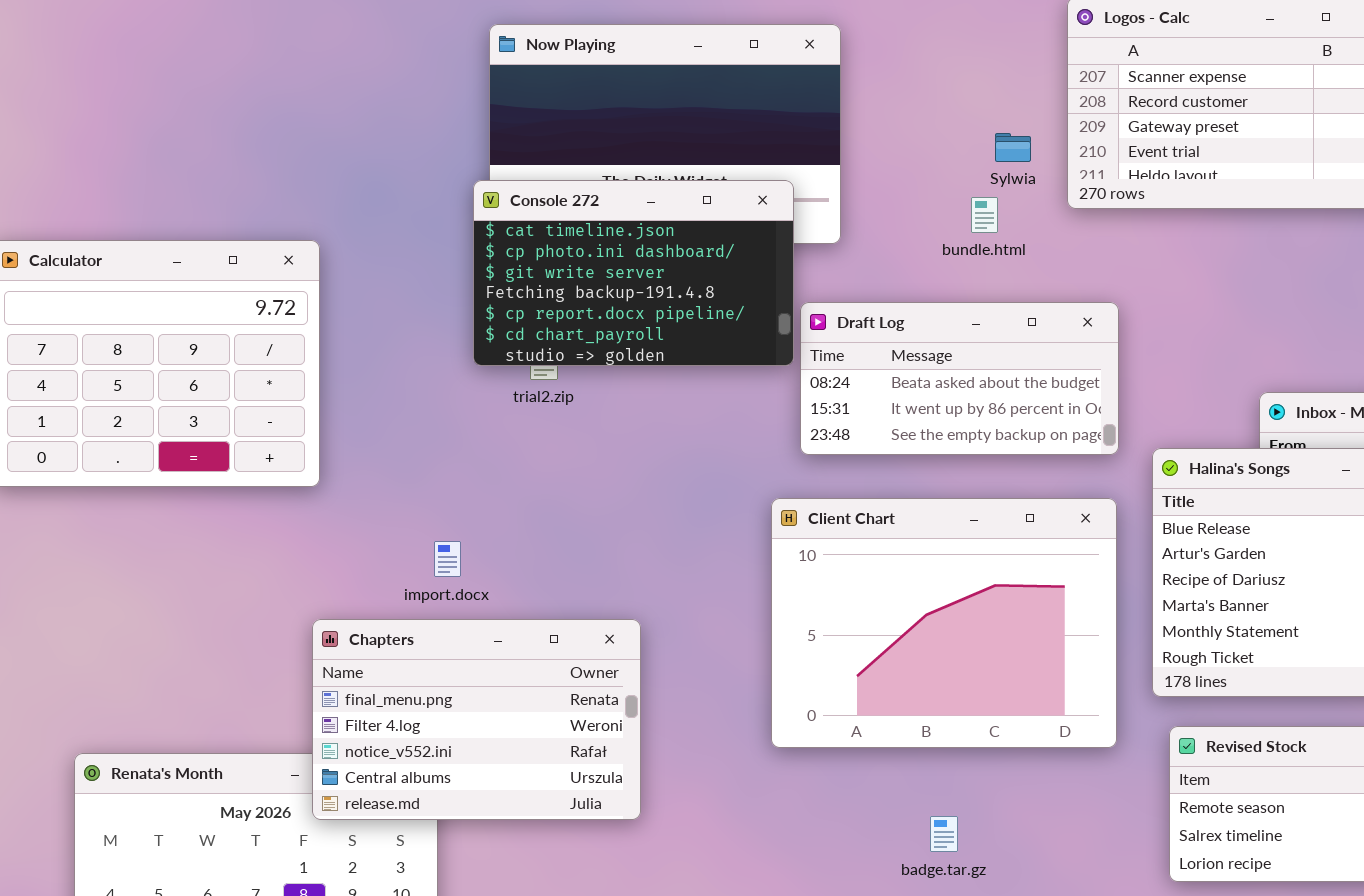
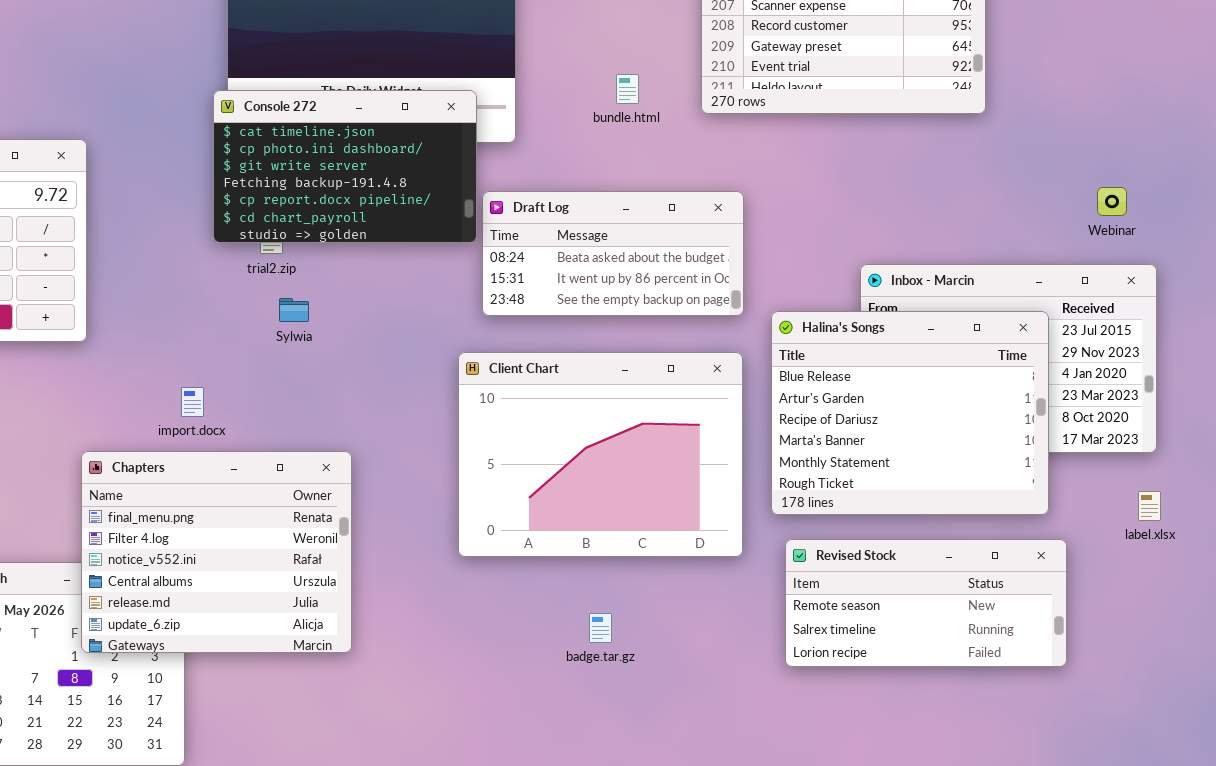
Sylwia: [995,133,1031,162] -> [279,298,309,322], moved
bundle.html: [971,197,998,233] -> [616,74,639,104], moved
Chapters: [312,619,641,820] -> [81,451,352,653], resized

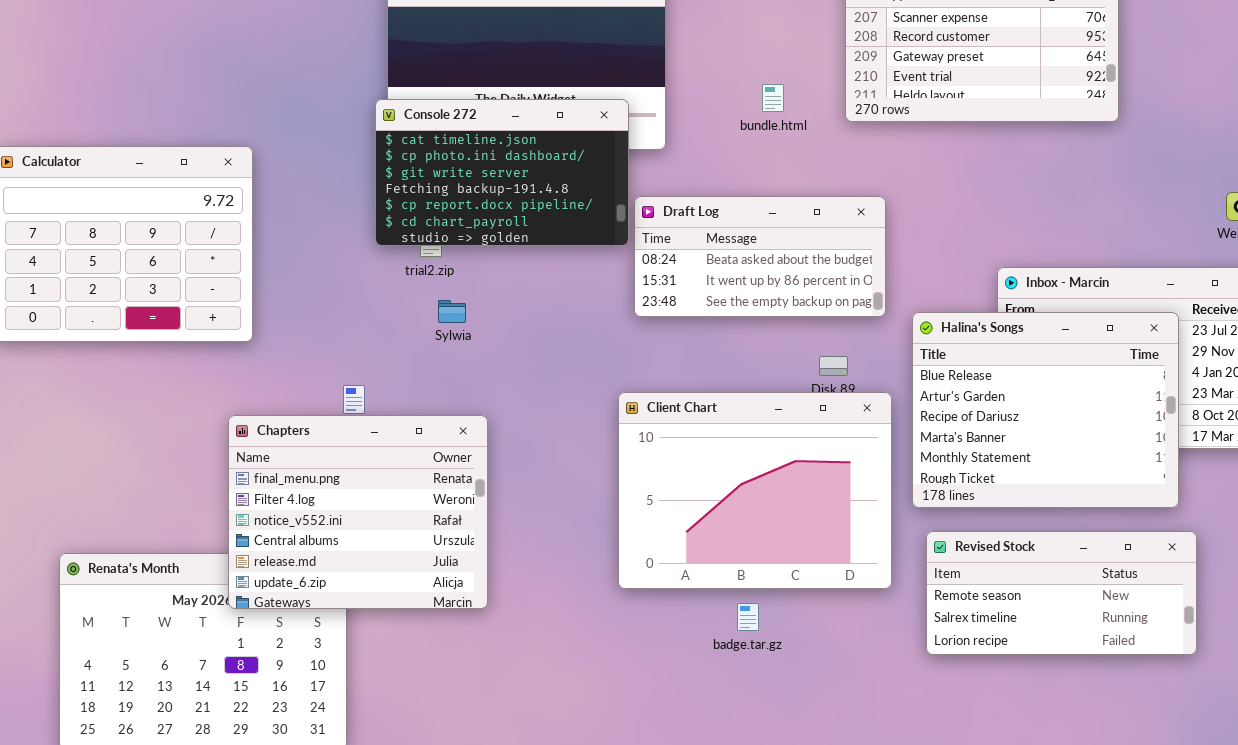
Client Chart: [458,352,743,557] -> [618,392,892,589], moved
Chapters: [81,451,352,653] -> [228,415,488,609], moved

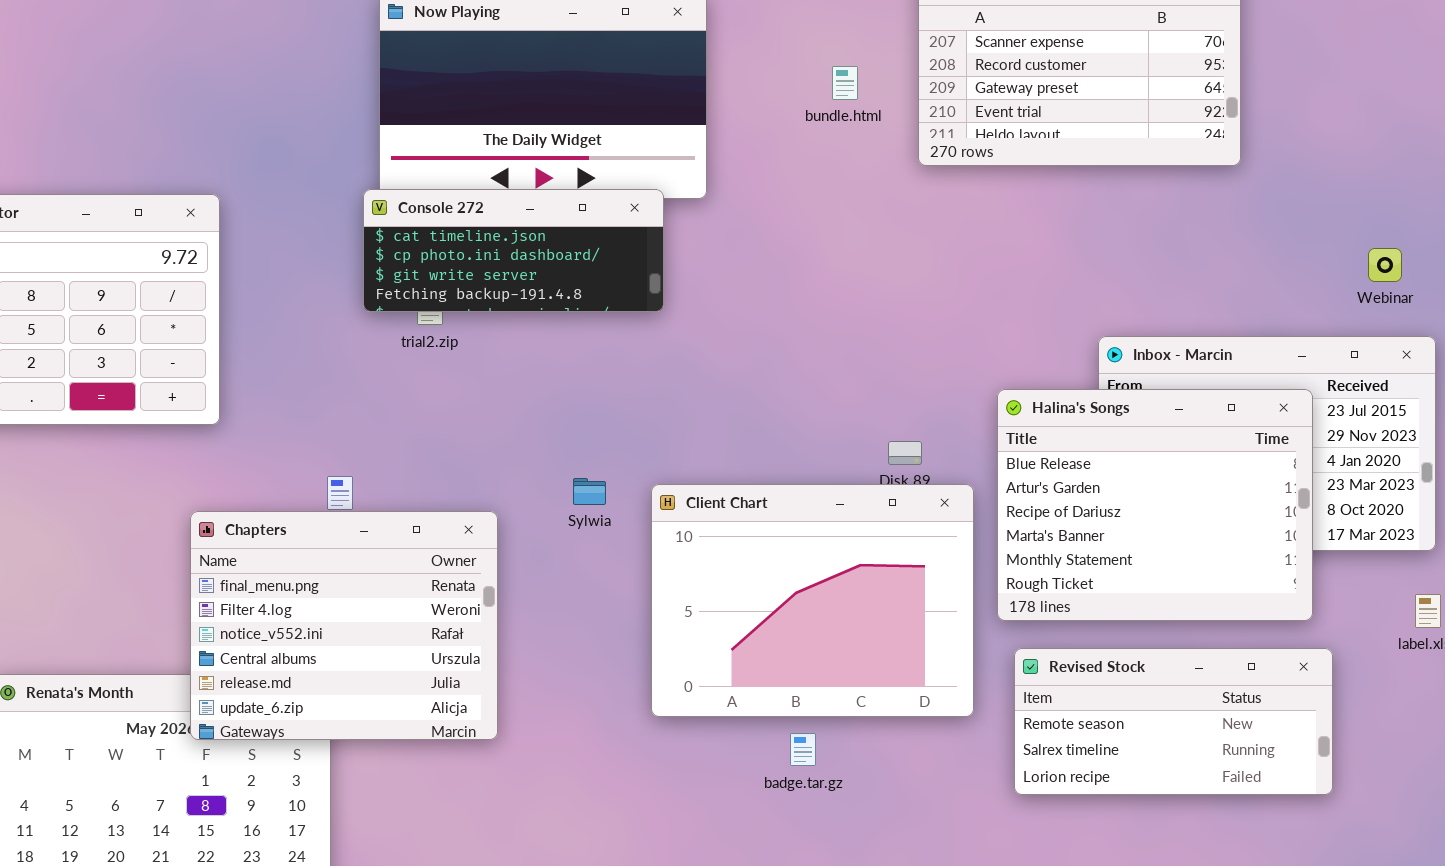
bundle.html: [762,84,784,112] -> [832,66,858,100], moved
Console 272: [375,99,629,246] -> [363,189,664,312], resized
Draft Log: [634,196,886,317] -> none, closed
Sylwia: [438,300,466,323] -> [573,478,606,505], moved

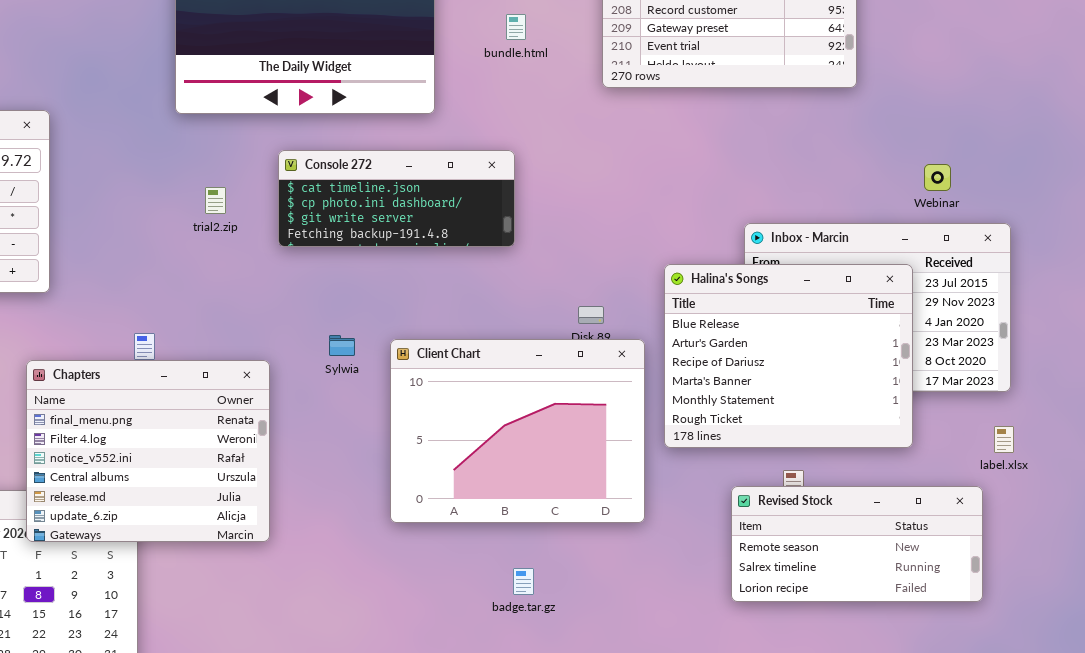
bundle.html: [832,66,858,100] -> [506,14,526,40], moved
Console 272: [363,189,664,312] -> [278,150,515,247], moved
Webinar: [1368,248,1402,282] -> [924,164,951,191], moved
Revised Stock: [1014,648,1333,795] -> [731,486,983,602], moved
badge.tar.gz: [790,733,816,766] -> [513,568,534,595], moved

